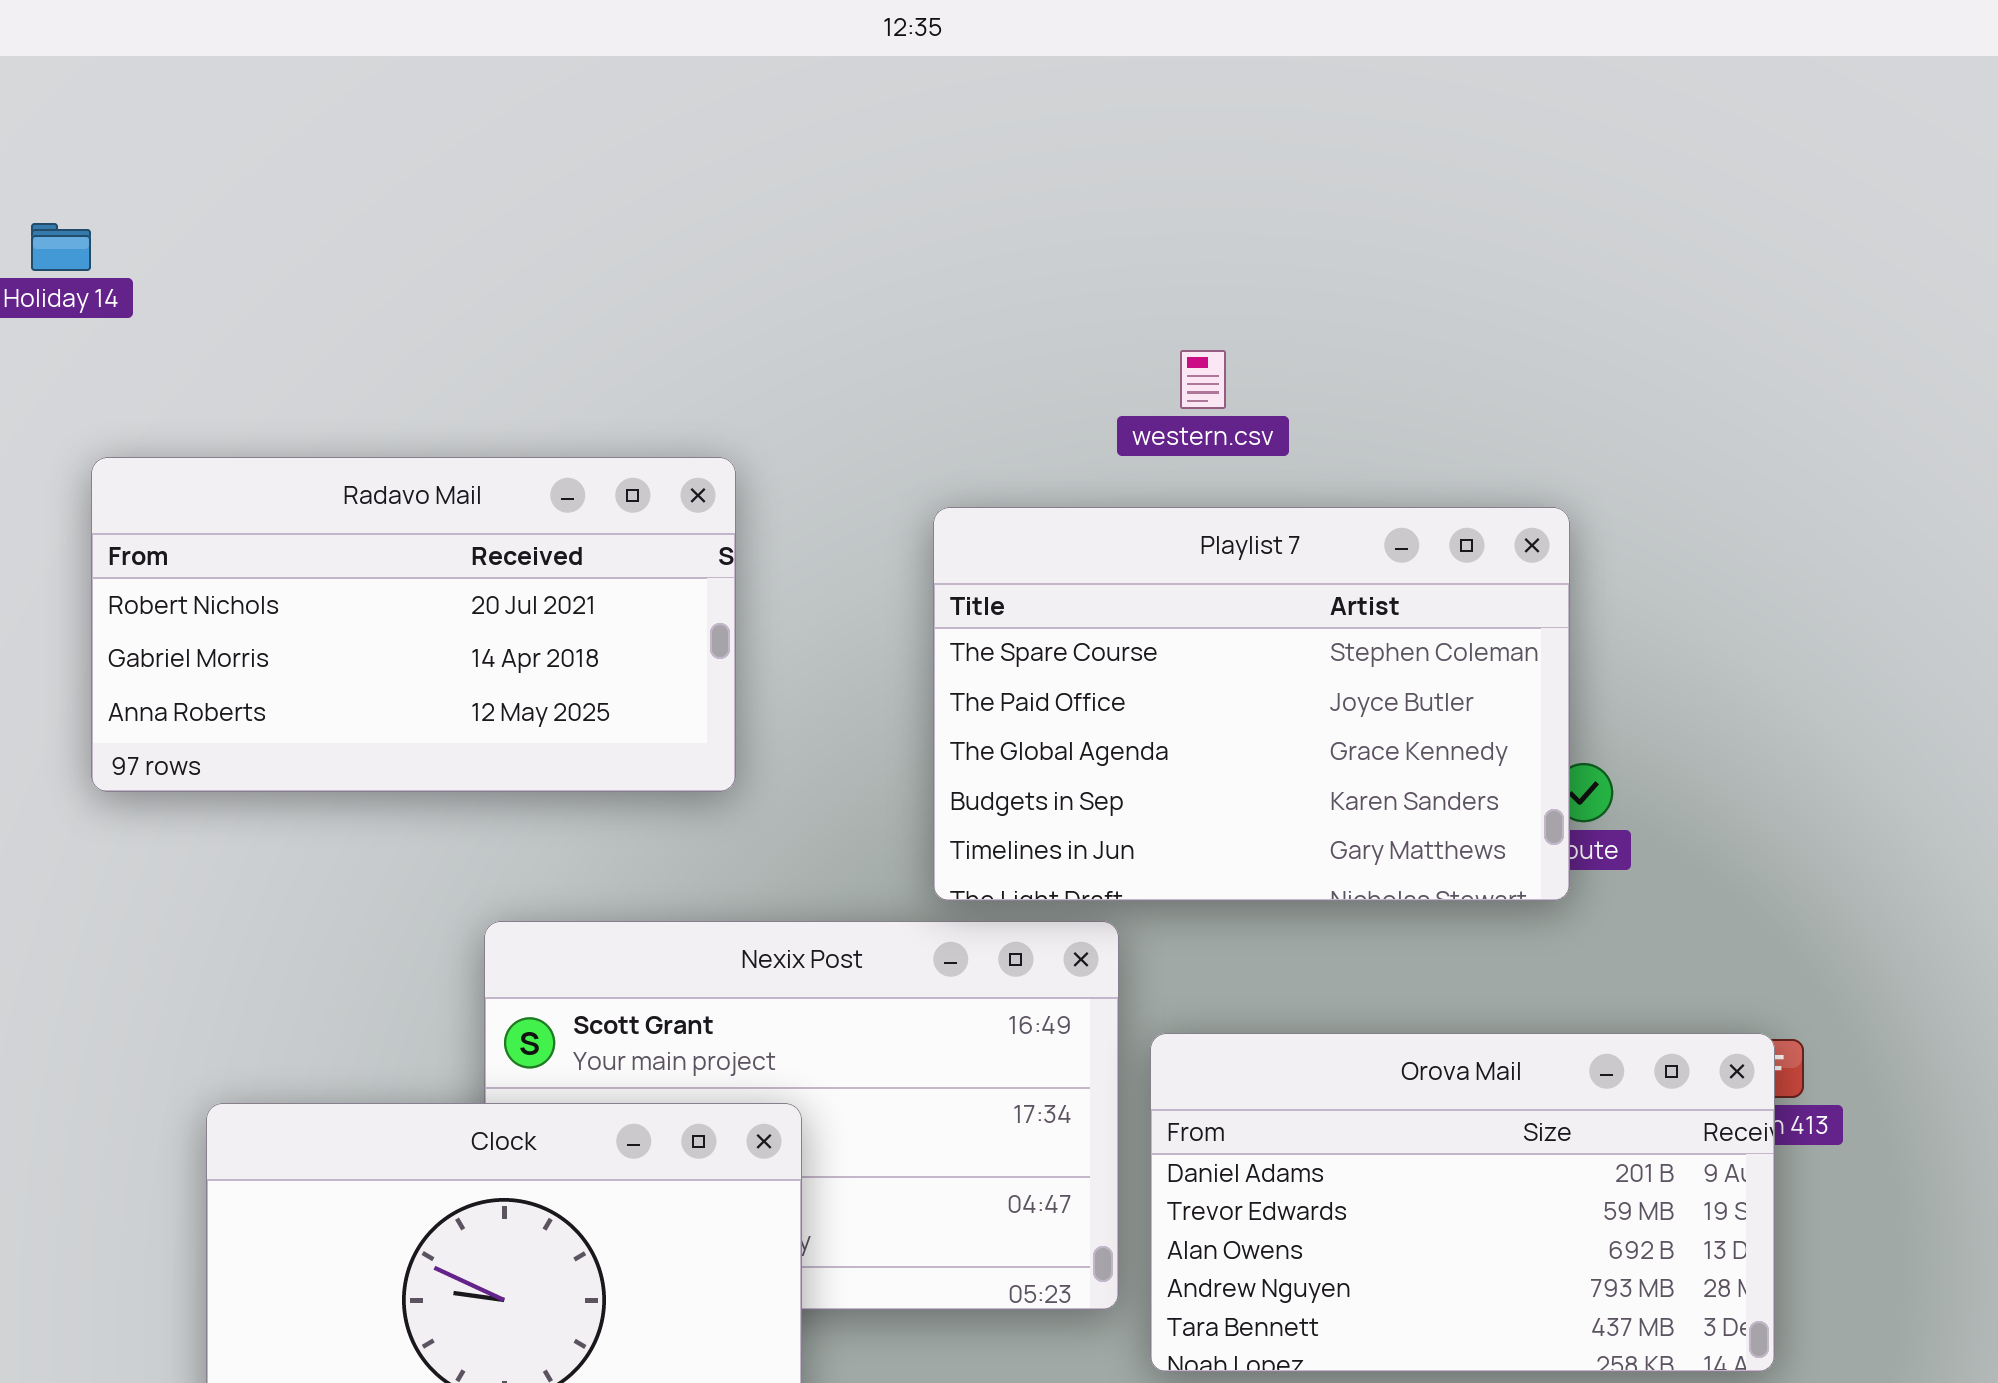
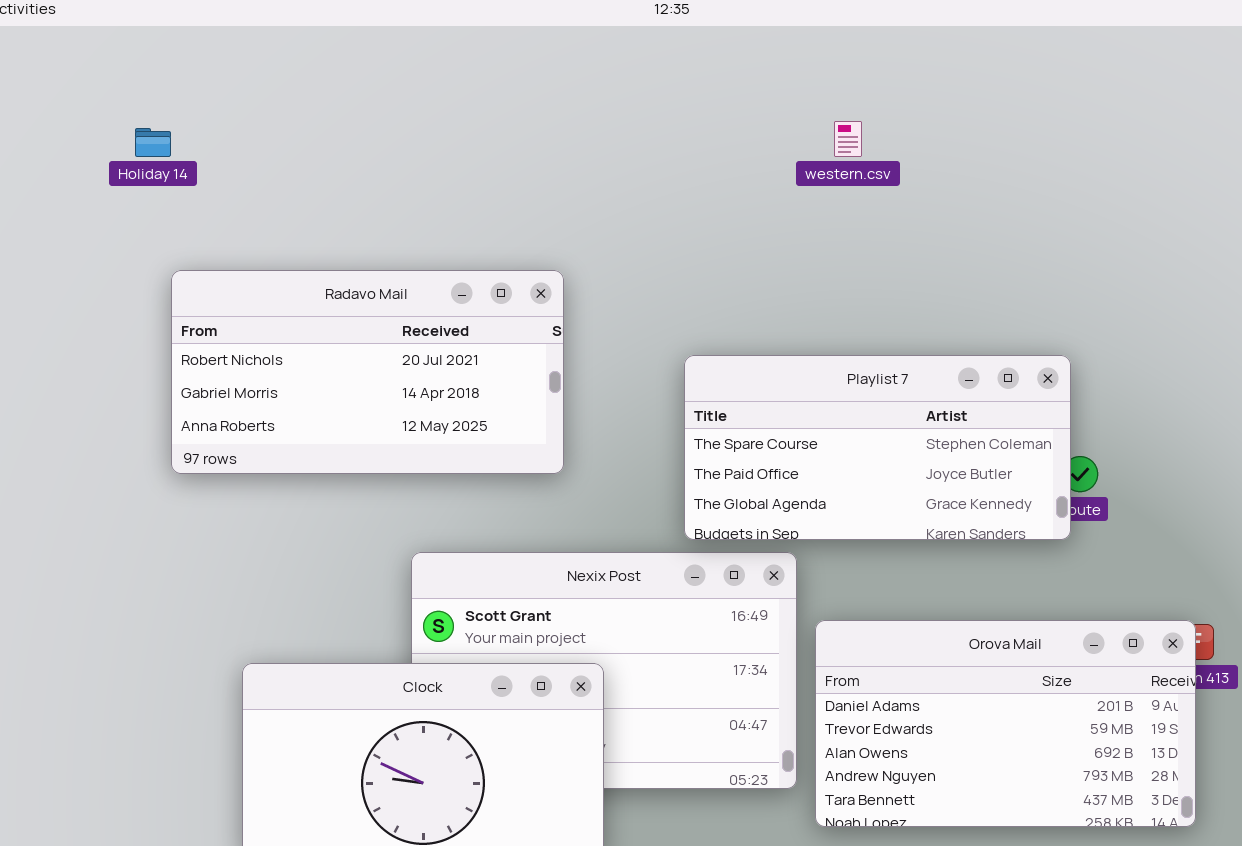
western.csv: [1180,350,1226,409] -> [834,121,862,157], moved
Playlist 7: [933,507,1570,901] -> [684,355,1071,540], resized

